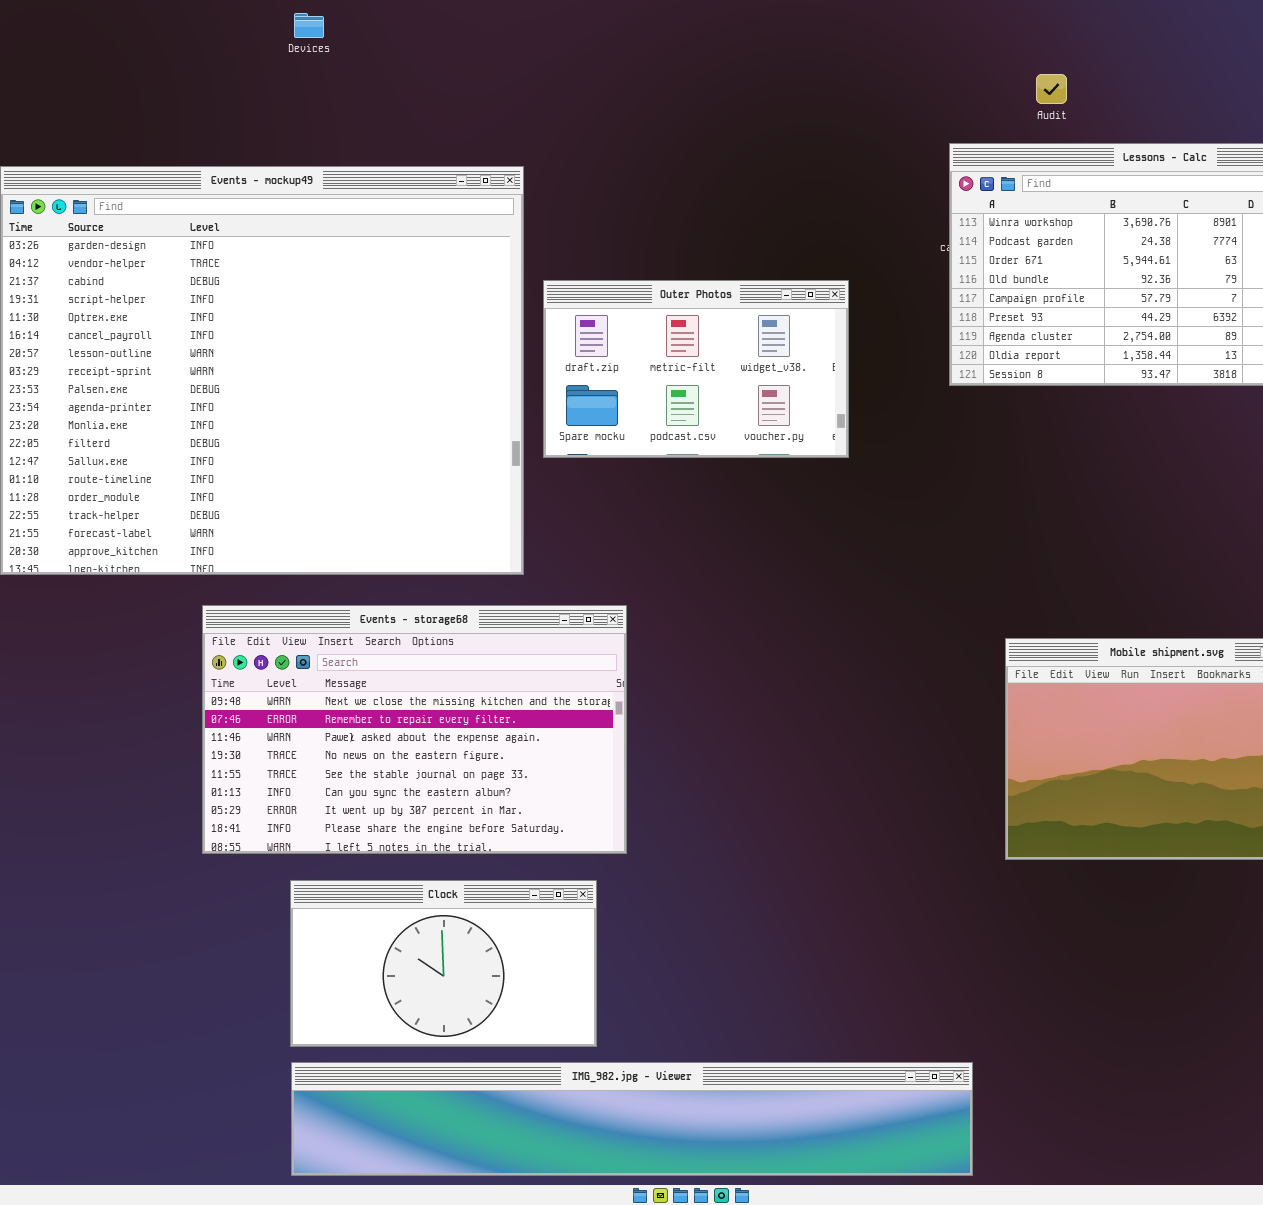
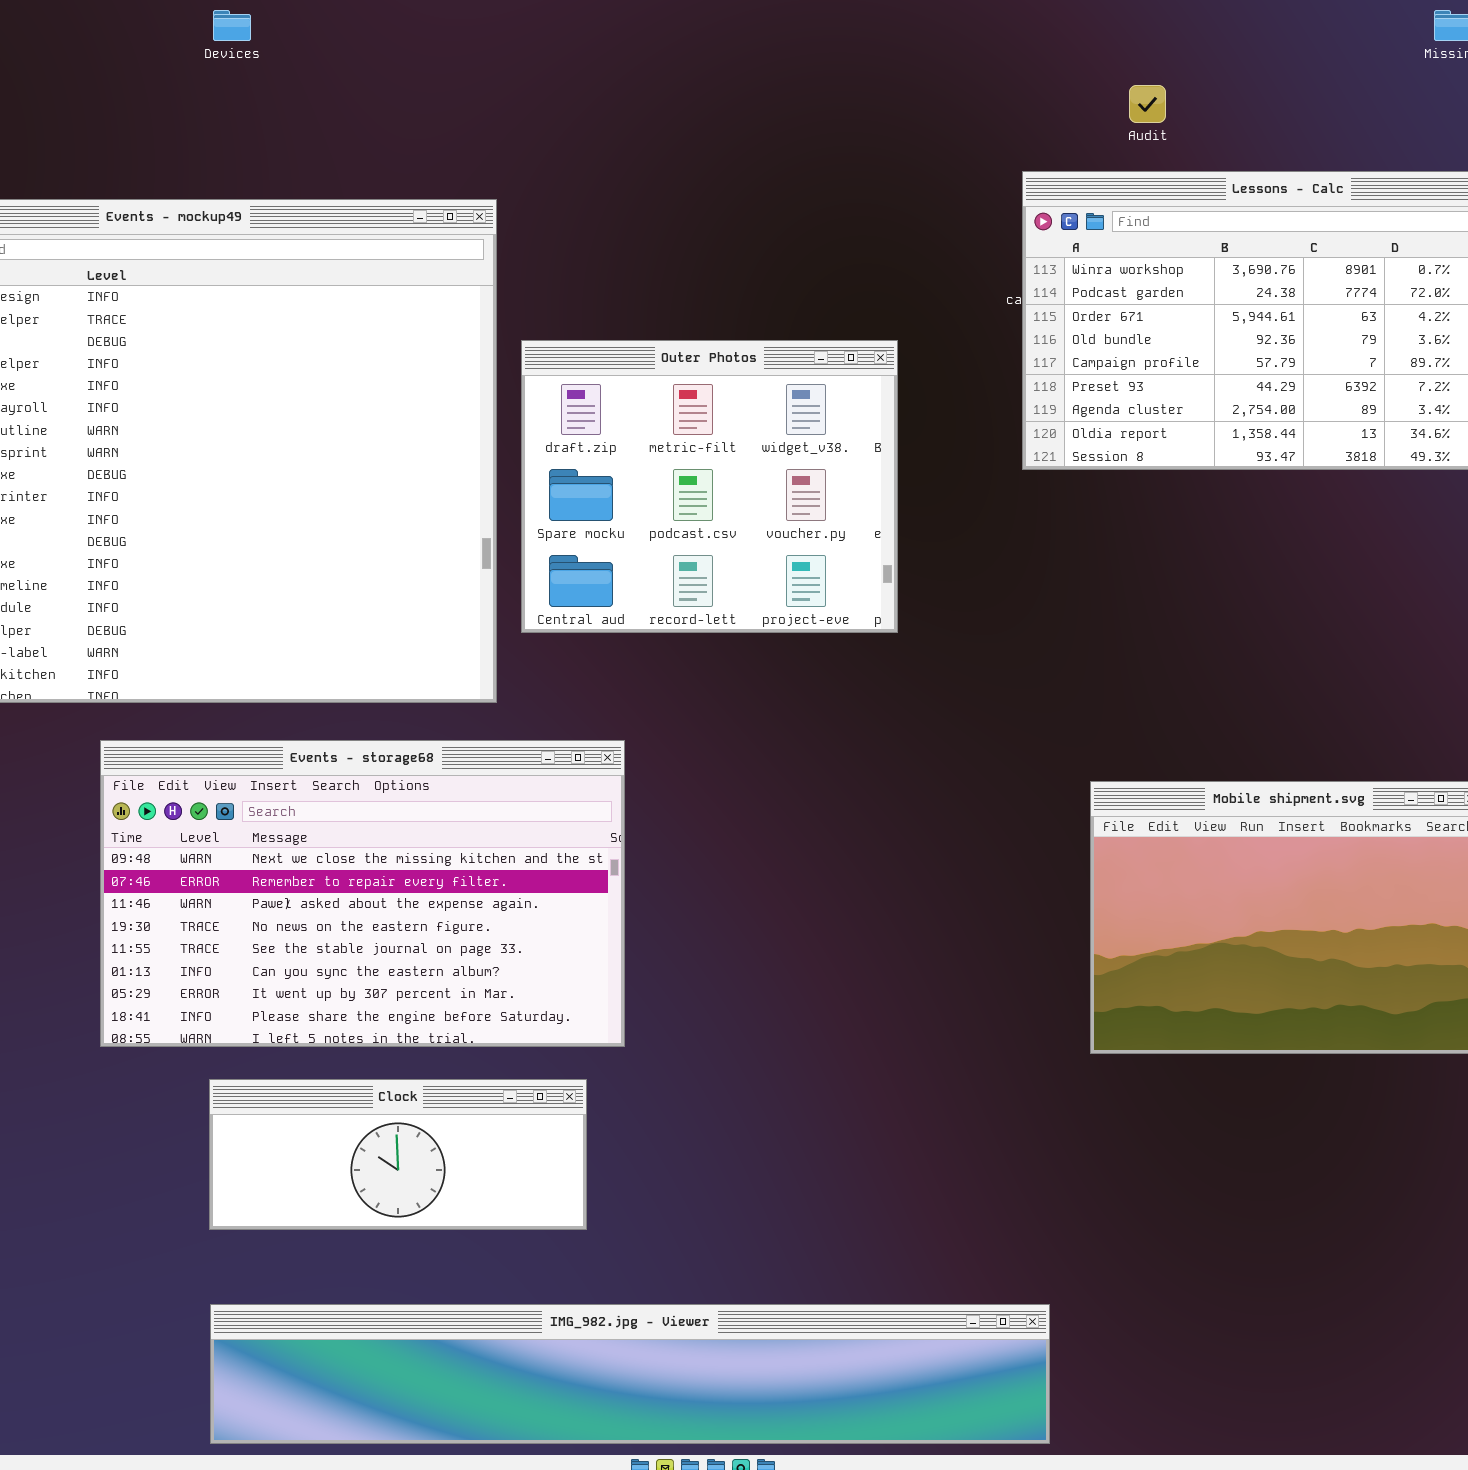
Outer Photos: [543,280,849,458] -> [521,340,898,633], resized
Clock: [290,880,597,1047] -> [209,1079,587,1230], resized

